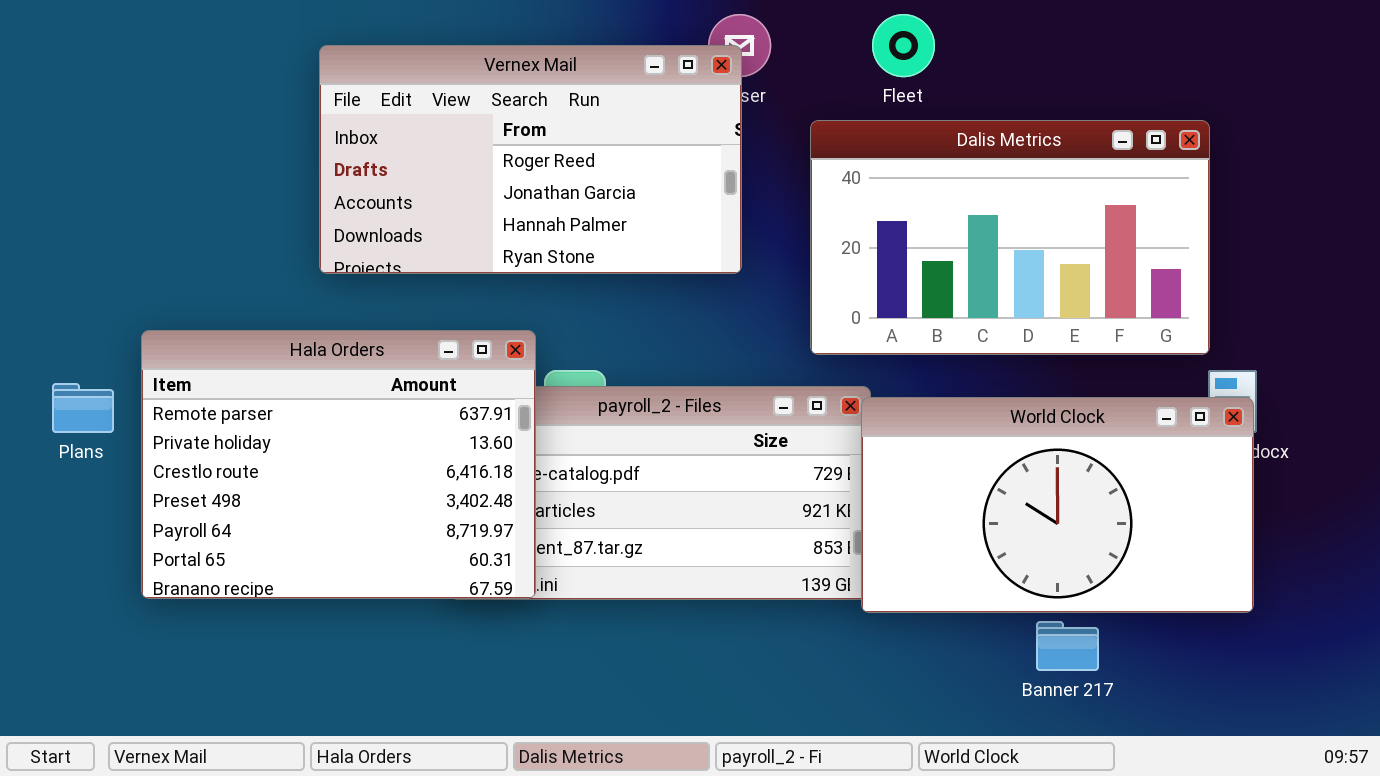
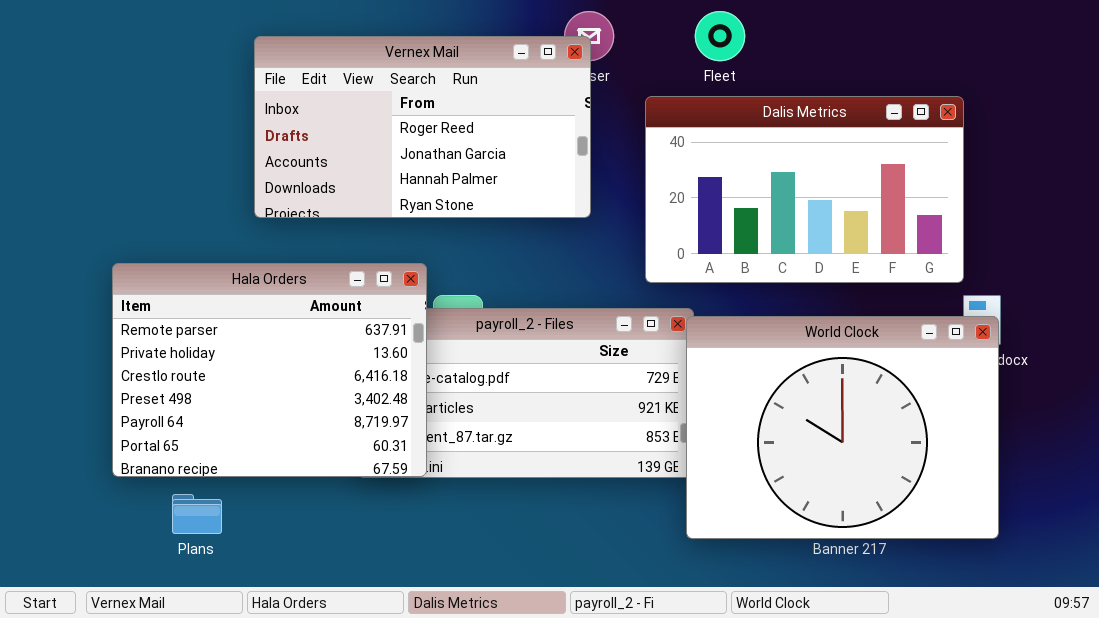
Plans: [52,383,114,433] -> [172,494,222,534], moved
World Clock: [861,397,1254,613] -> [686,316,999,539], resized

